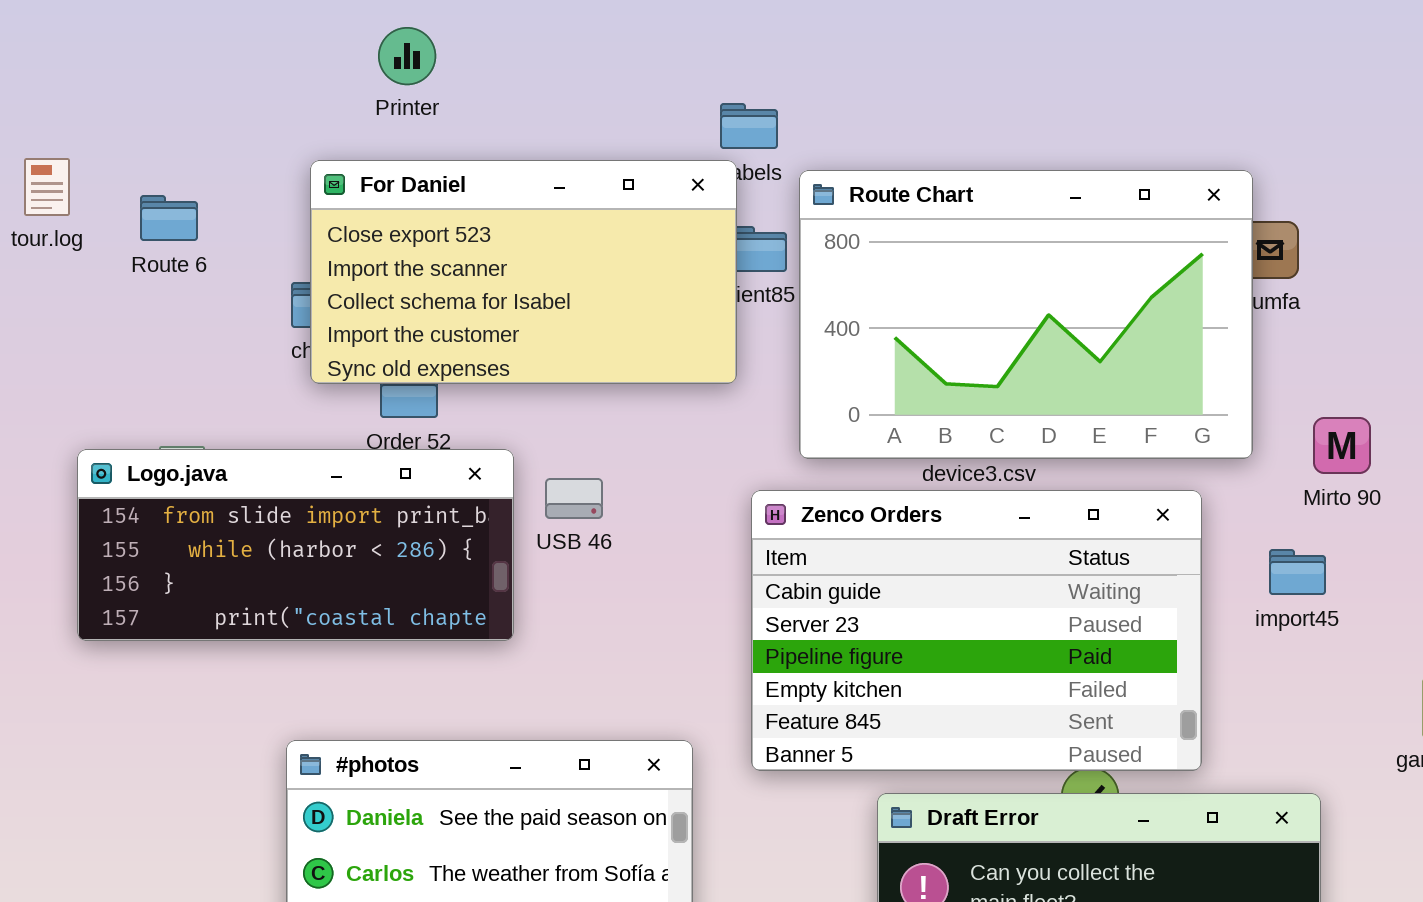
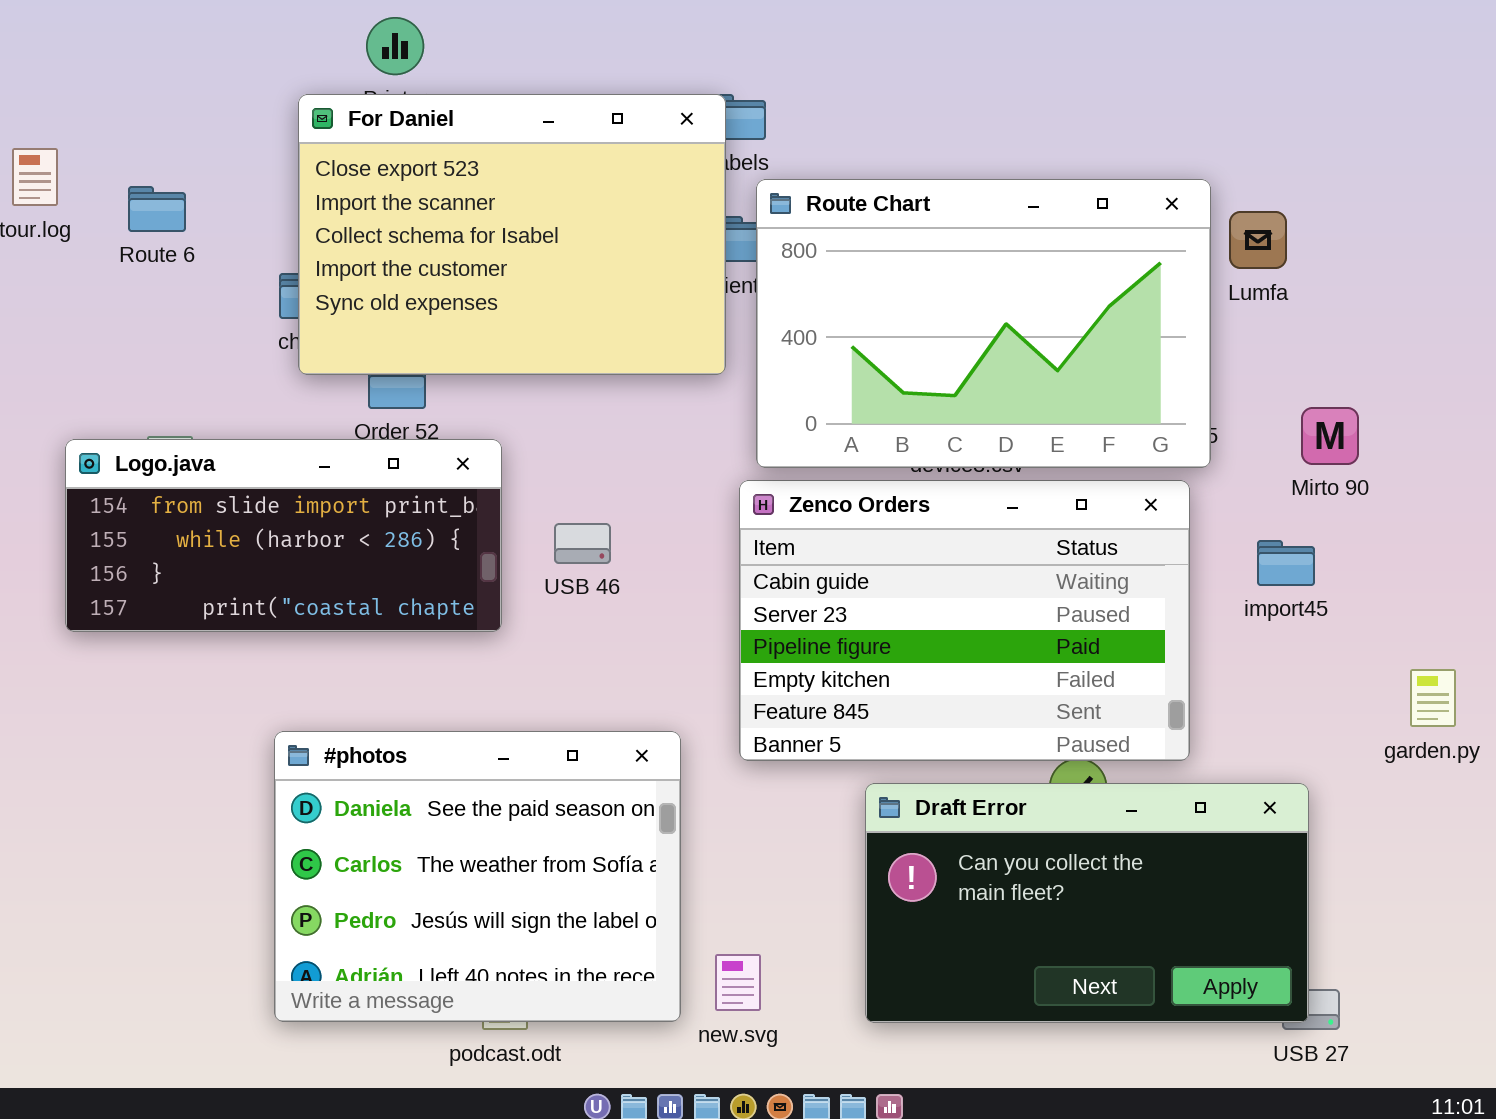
For Daniel: [310,160,737,384] -> [298,94,726,375], resized
Route Chart: [799,170,1253,459] -> [756,179,1211,468], moved
USB 46: [545,478,603,519] -> [554,523,611,564], moved

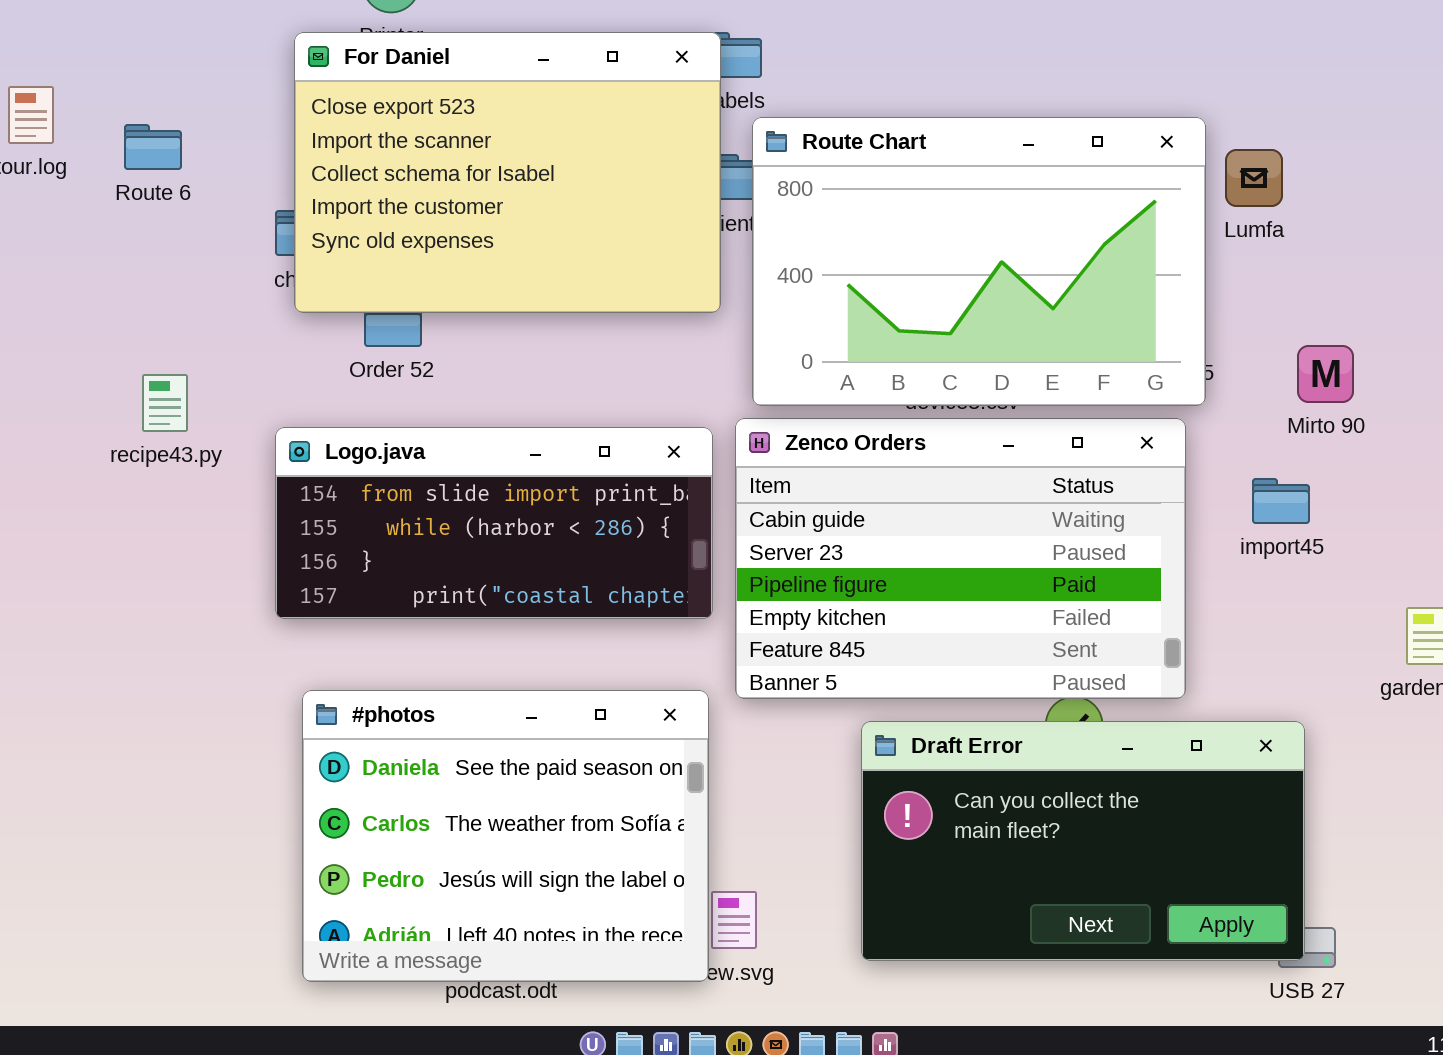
Logo.java: [65,439,502,632] -> [275,427,713,619], moved
#photos: [274,731,681,1022] -> [302,690,709,982], moved

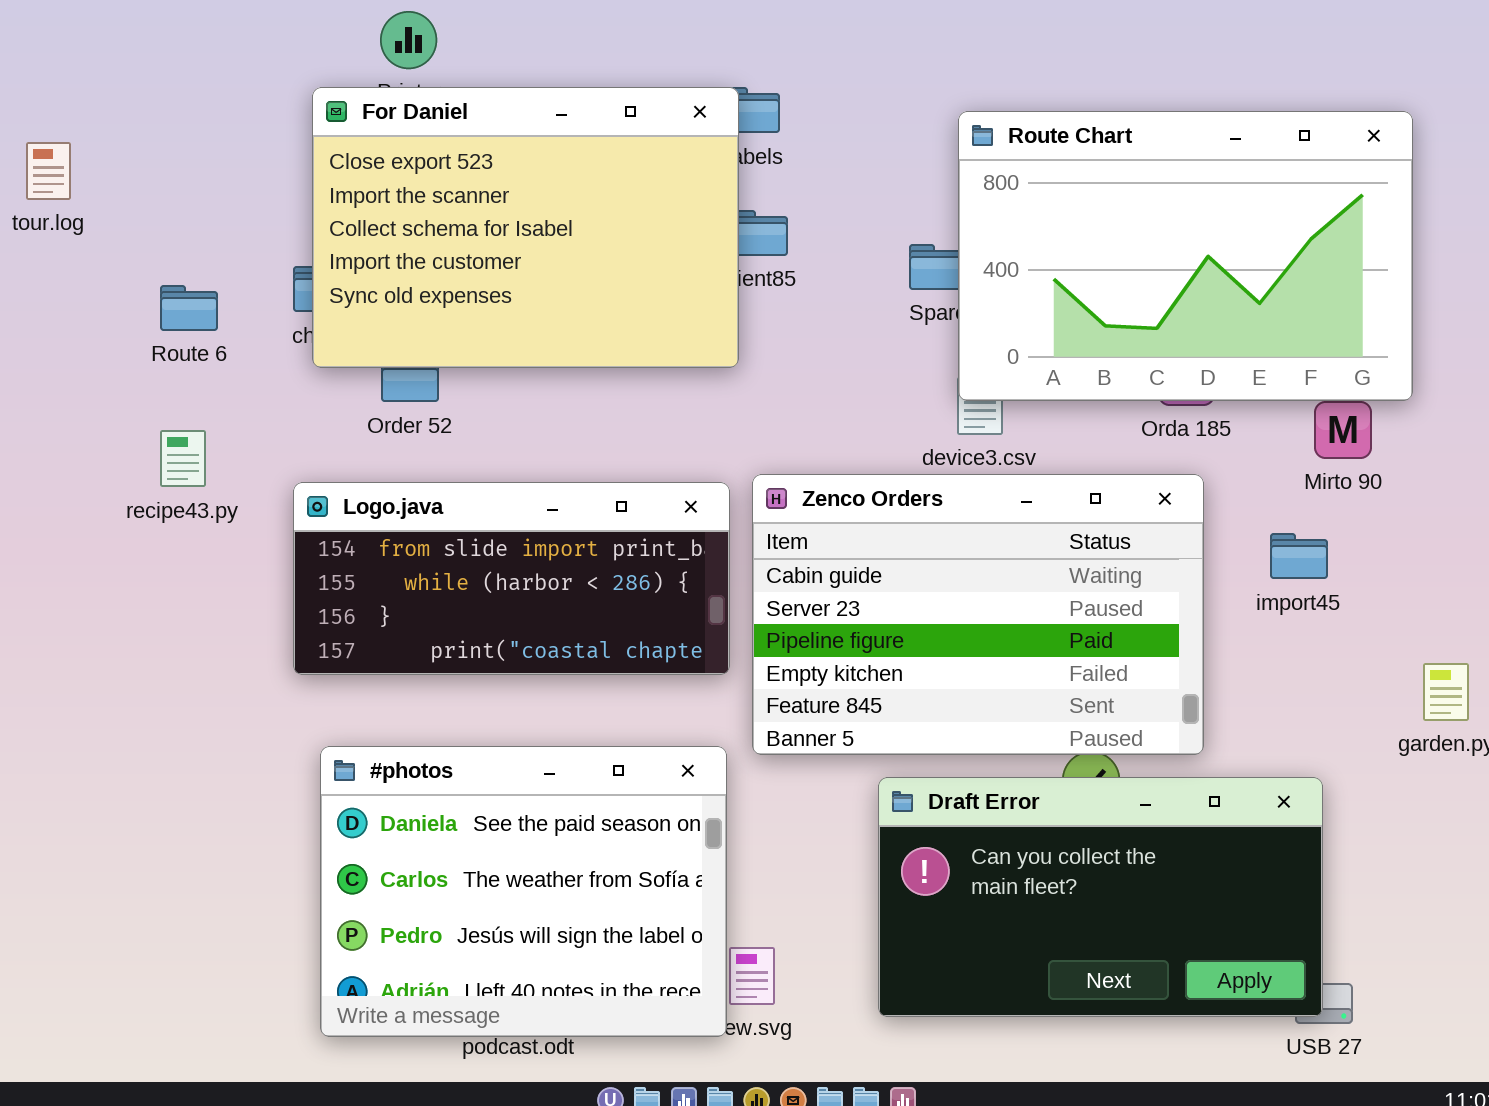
Route Chart: [752,117,1206,406] -> [958,111,1413,401], moved
Route 6: [124,124,182,170] -> [160,285,218,331], moved

